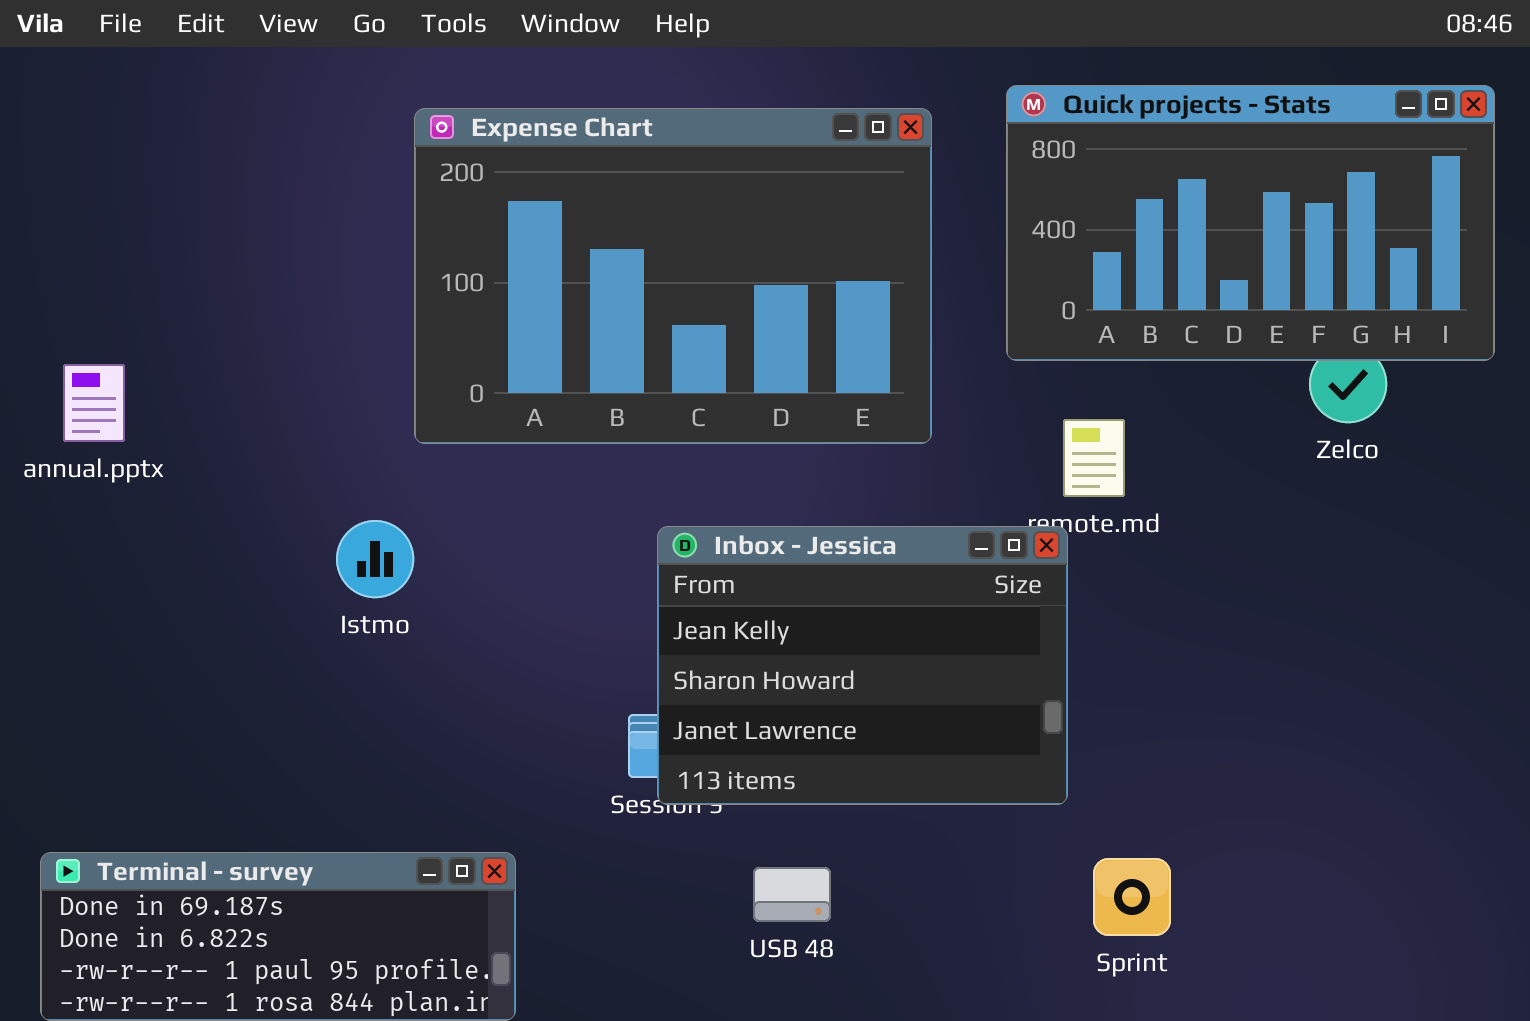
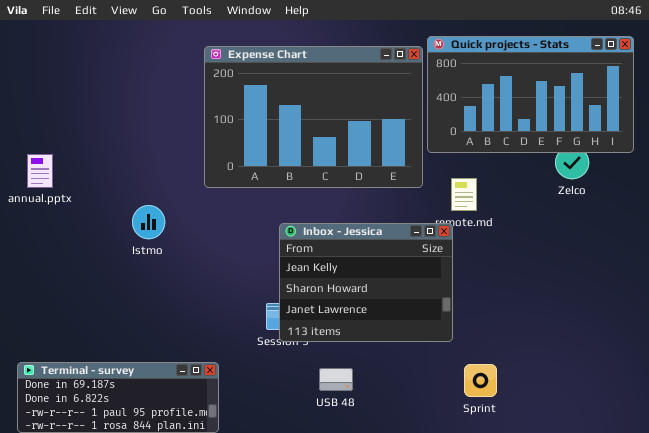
Expense Chart: [414,108,932,444] -> [204,46,423,188], moved
Istmo: [336,520,414,598] -> [132,205,165,239], moved

